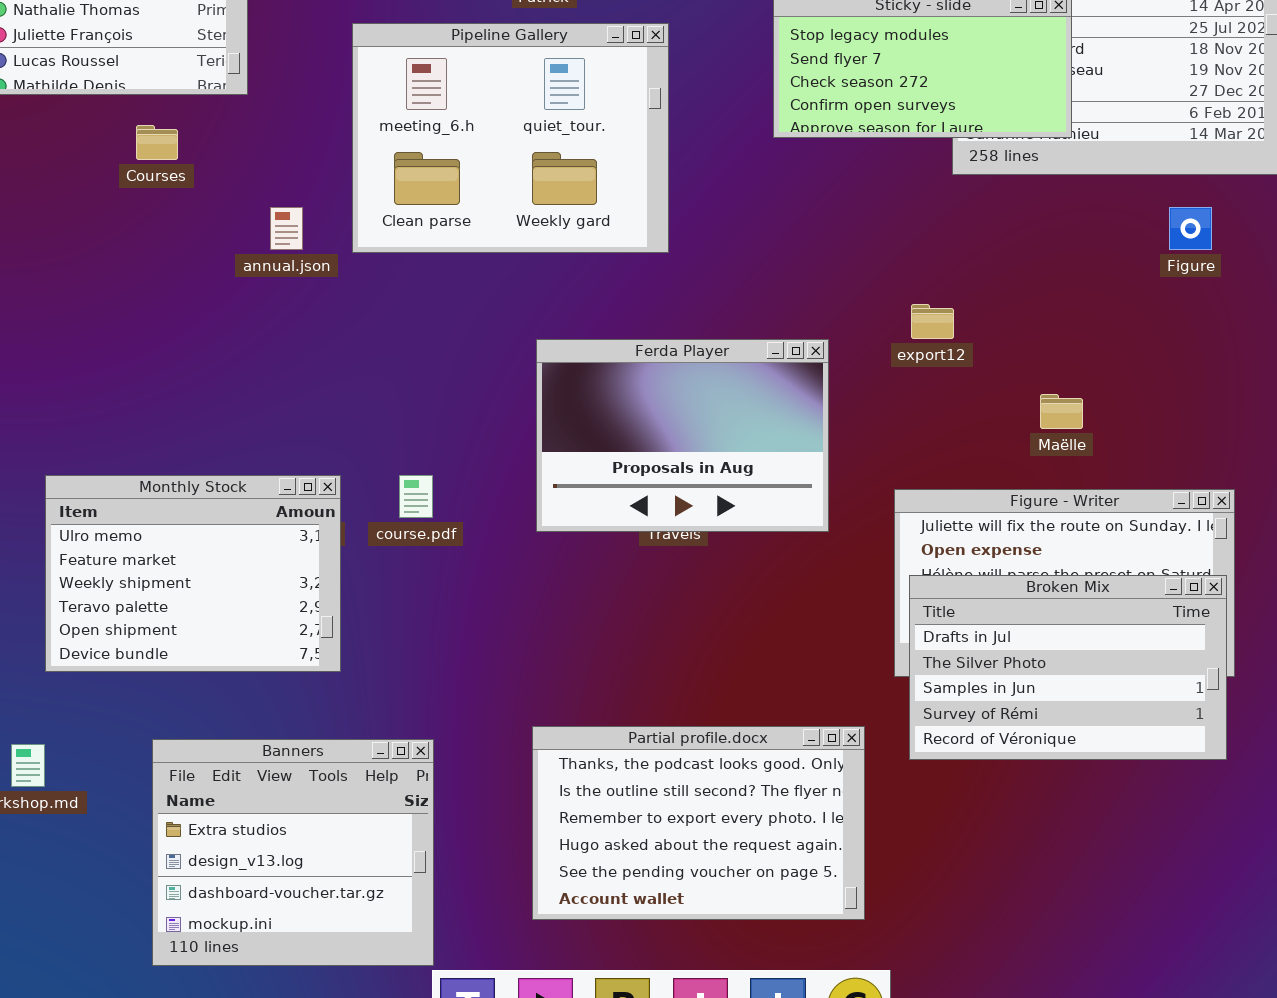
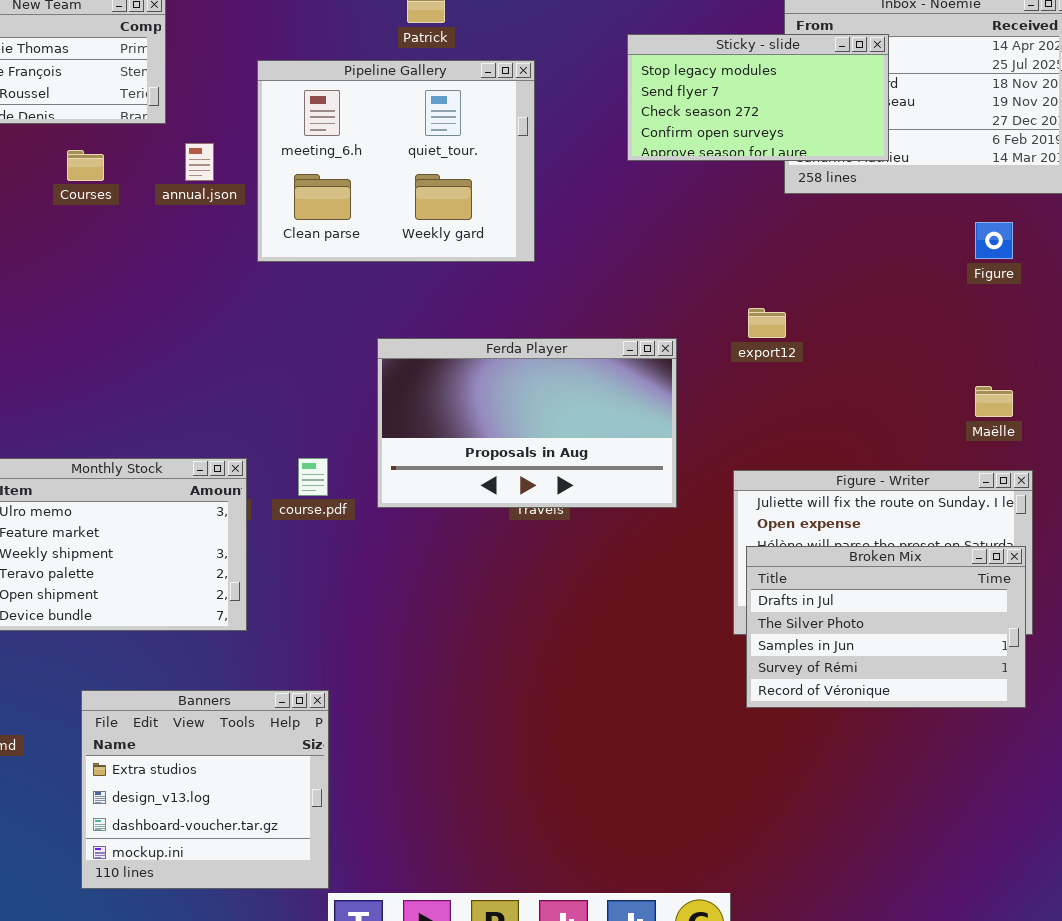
annual.json: [270,207,303,250] -> [185,143,214,181], moved
Ferda Player: [536,339,829,532] -> [377,338,677,508], resized
Maëlle: [1040,394,1083,429] -> [975,386,1013,417], moved
Partial profile.docx: [532,726,865,920] -> none, closed

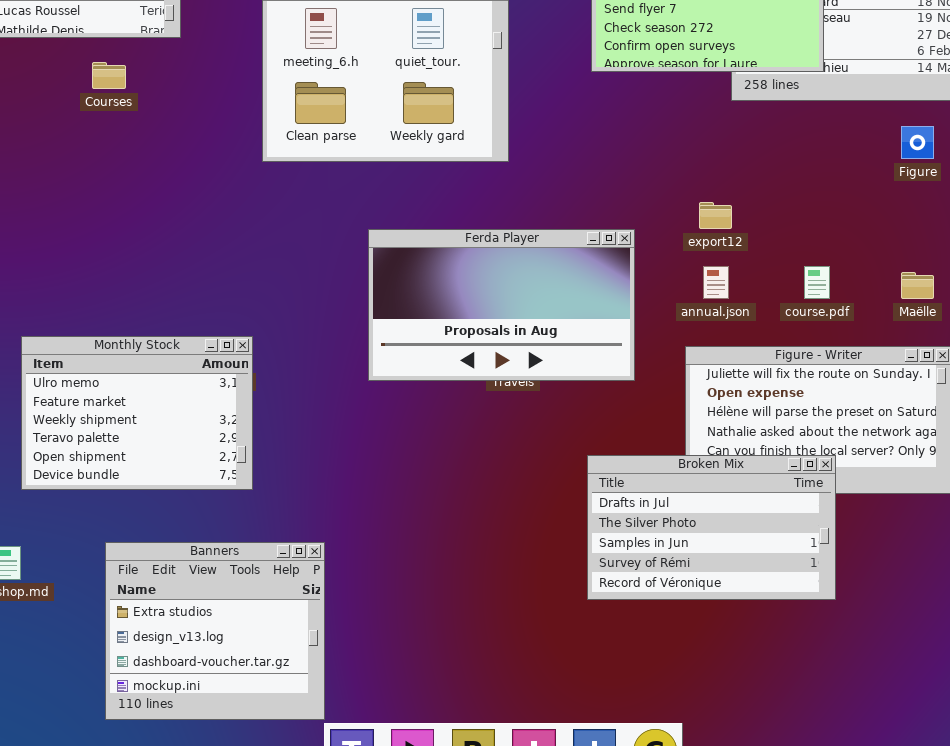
annual.json: [185,143,214,181] -> [703,266,729,299], moved
course.pdf: [298,458,328,496] -> [804,266,830,299], moved
Broken Mix: [746,546,1026,708] -> [587,455,836,600], moved

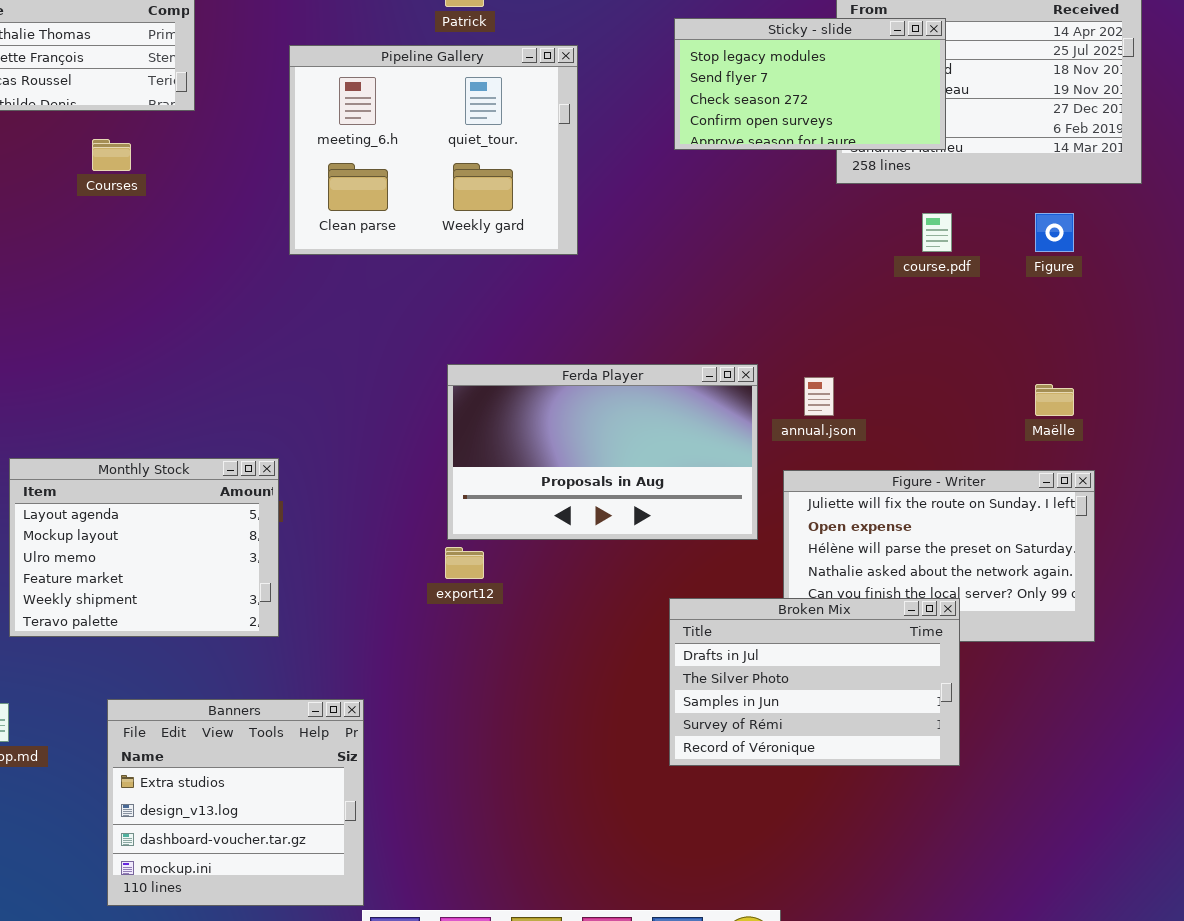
export12: [699,202,732,229] -> [445,547,484,579], moved
Ferda Player: [368,229,635,381] -> [447,364,758,540], moved
course.pdf: [804,266,830,299] -> [922,213,952,252], moved
Monthly Stock: [21,336,253,490] -> [9,458,279,637], scrolled up 2 rows

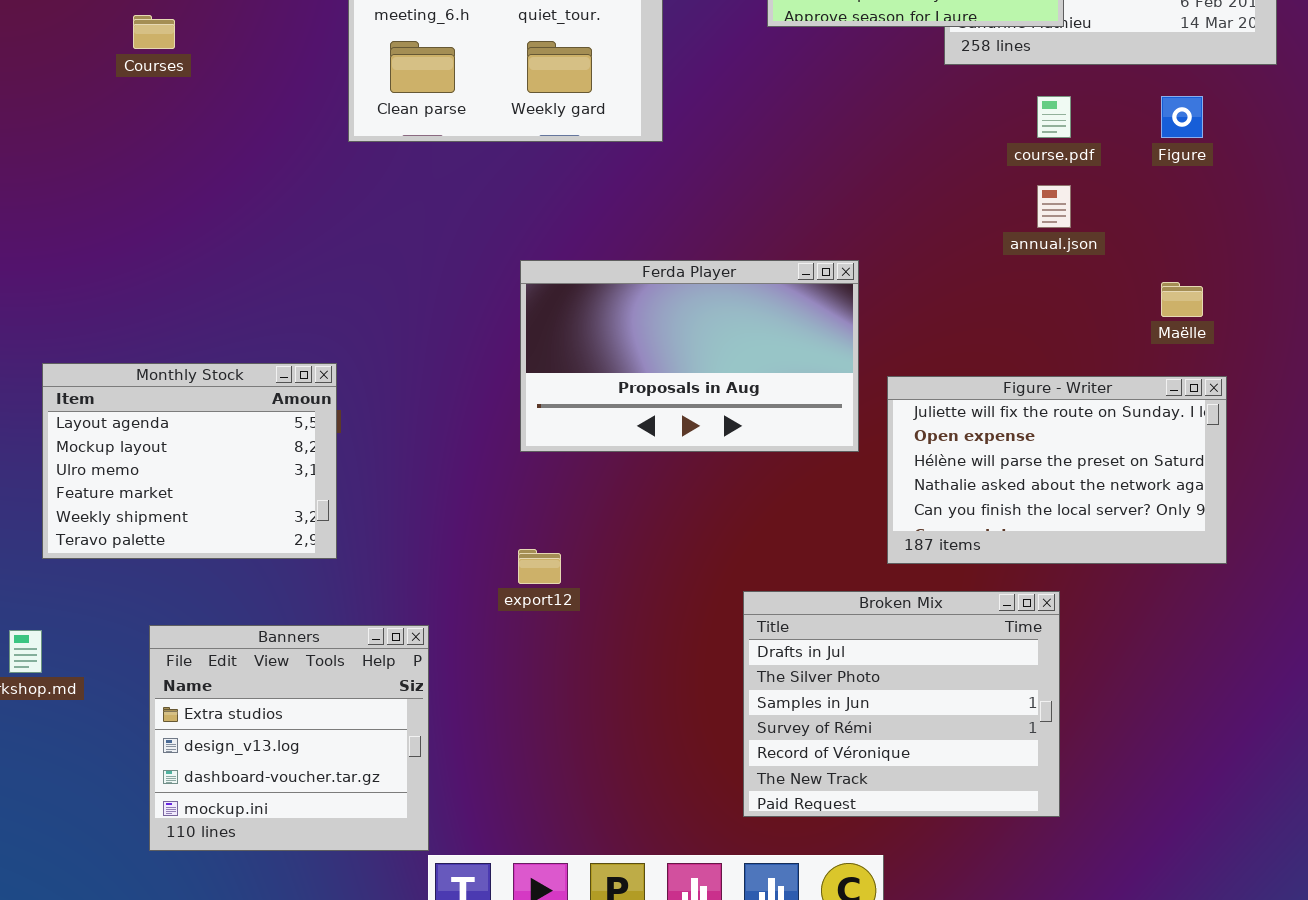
annual.json: [804,377,834,416] -> [1037,185,1071,228], moved
export12: [445,547,484,579] -> [518,549,561,584], moved
Broken Mix: [669,598,960,766] -> [743,591,1060,817], moved, resized

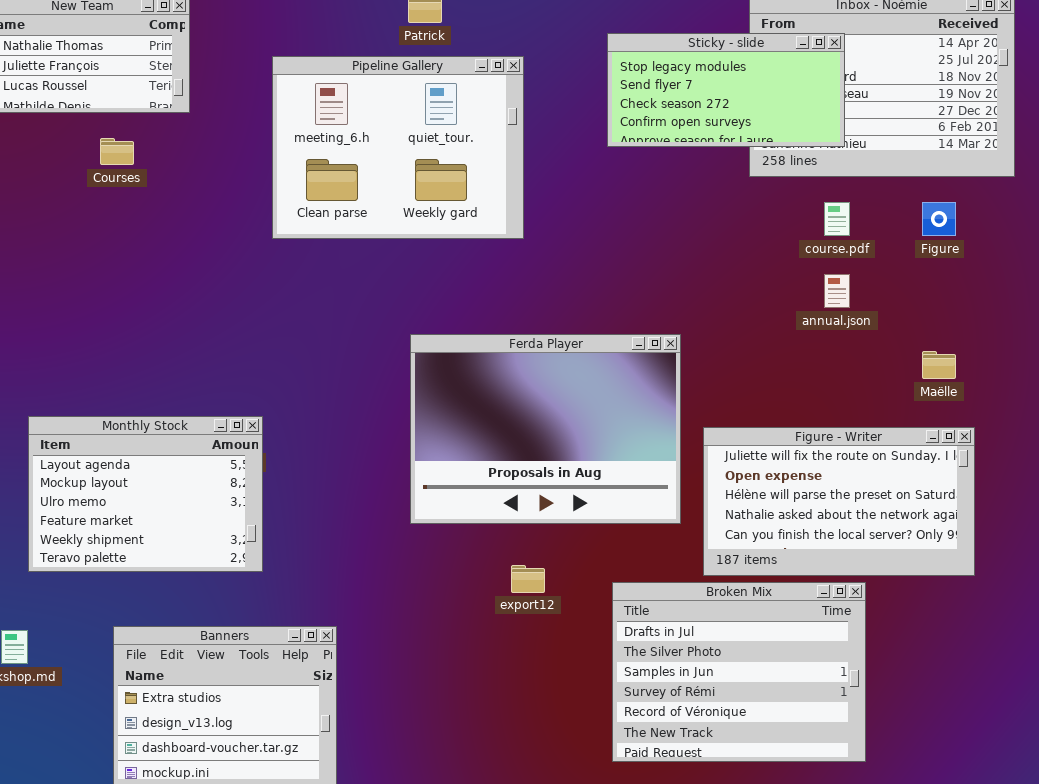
Ferda Player: [520,260,859,452] -> [410,334,681,524], resized
export12: [518,549,561,584] -> [511,565,545,593], moved
Broken Mix: [743,591,1060,817] -> [612,582,866,762], moved

